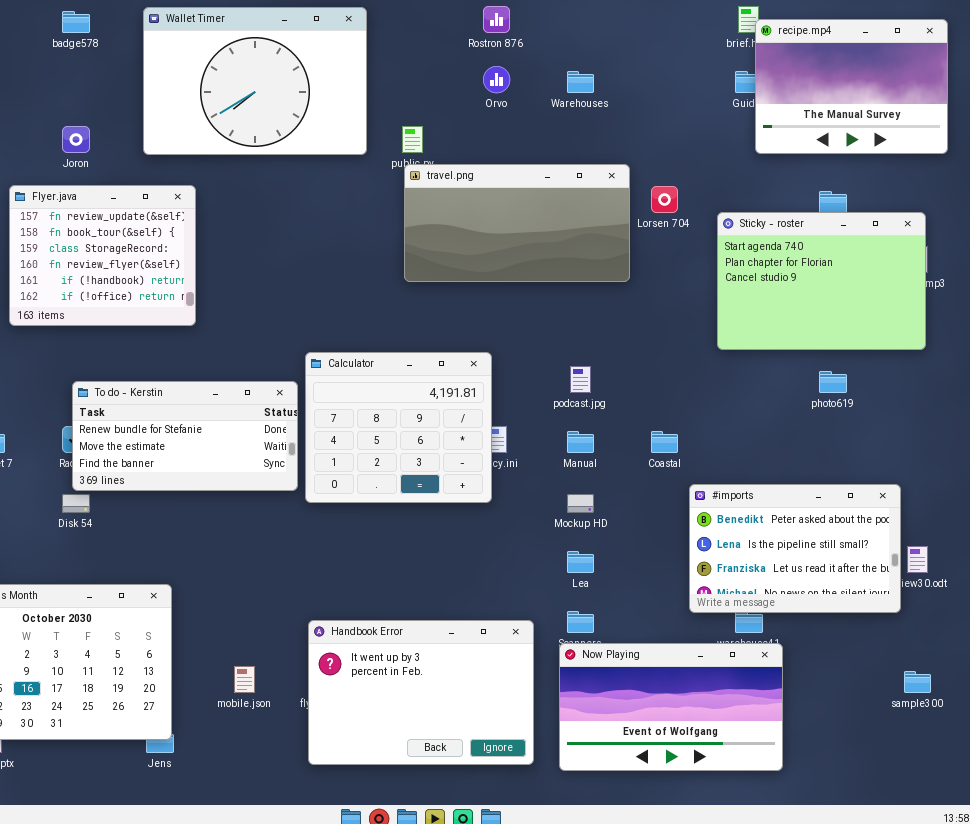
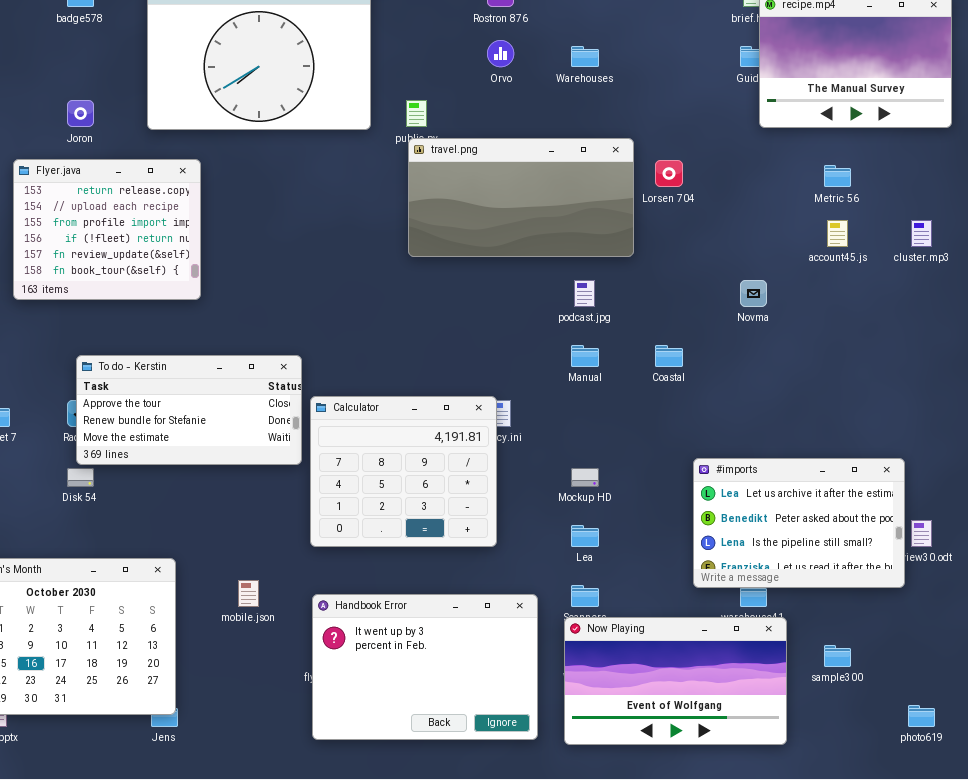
Flyer.java: [9,185,196,326] -> [13,159,201,300], scrolled up 4 rows
Sticky - roster: [717,212,926,350] -> none, closed
Calculator: [305,352,492,503] -> [310,396,497,547], moved
podcast.jpg: [570,366,591,393] -> [574,280,595,307], moved
photo619: [819,371,847,393] -> [908,705,935,727], moved
To do - Kerstin: [72,381,298,491] -> [76,355,302,465], scrolled up 1 row
Manual: [567,431,594,453] -> [571,345,599,367], moved
Coastal: [651,431,678,453] -> [655,345,683,367], moved
#imports: [689,484,901,613] -> [693,458,905,588], scrolled up 1 row
mobile.json: [234,666,255,693] -> [238,580,259,607], moved
sample300: [904,671,931,693] -> [824,645,851,667], moved

